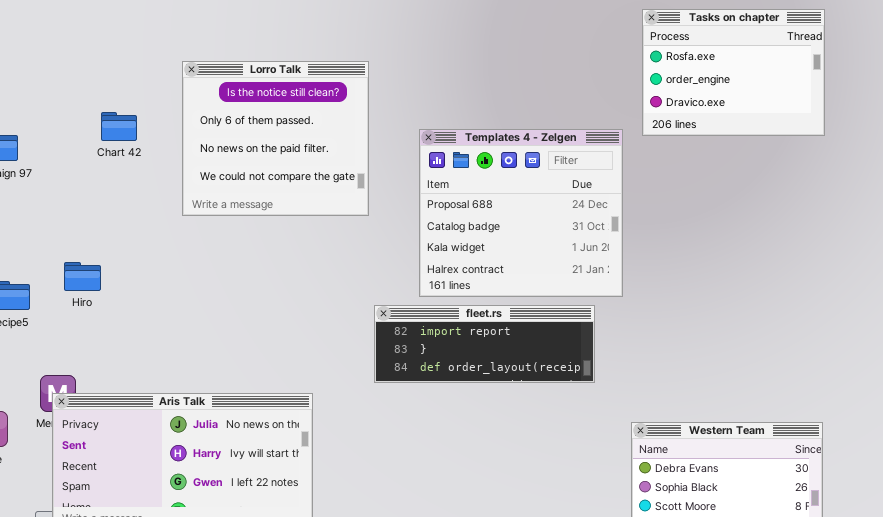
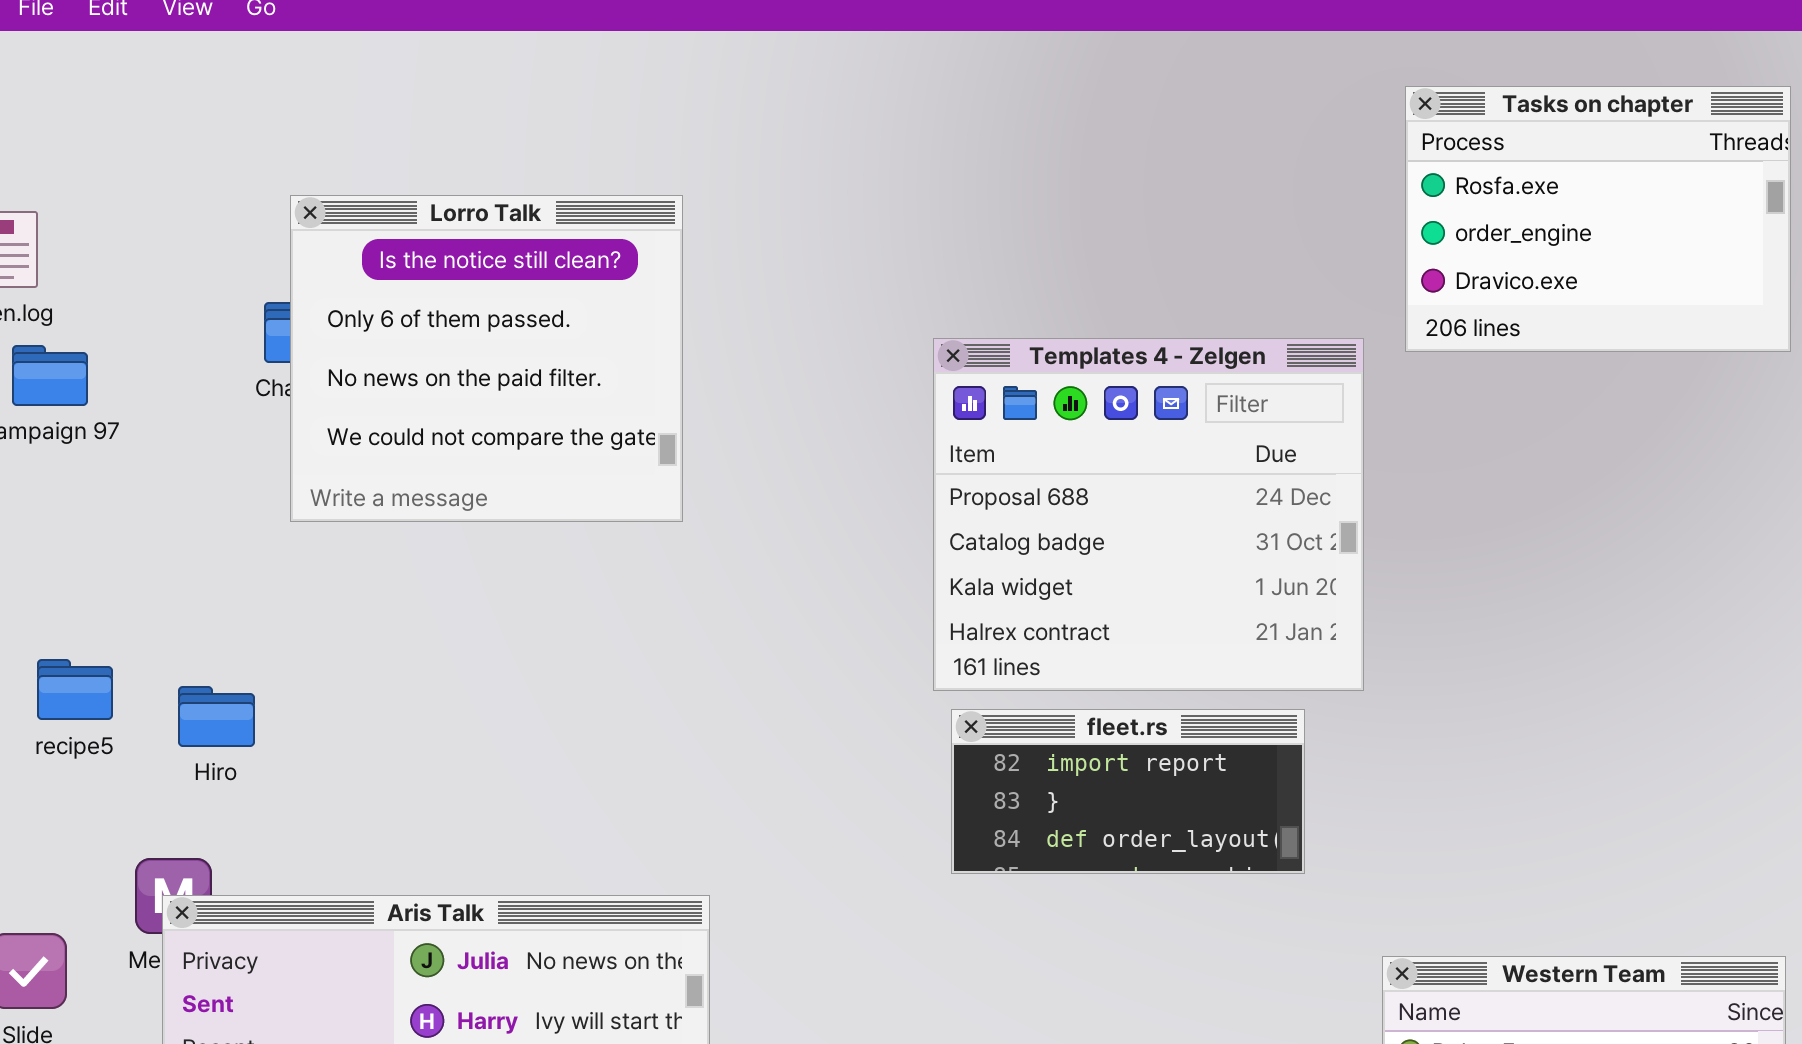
Lorro Talk: [182,61,369,216] -> [290,195,683,522], moved
Hiro: [64,262,101,291] -> [178,686,255,747], moved
fleet.rs: [374,305,595,383] -> [951,709,1305,874], resized

